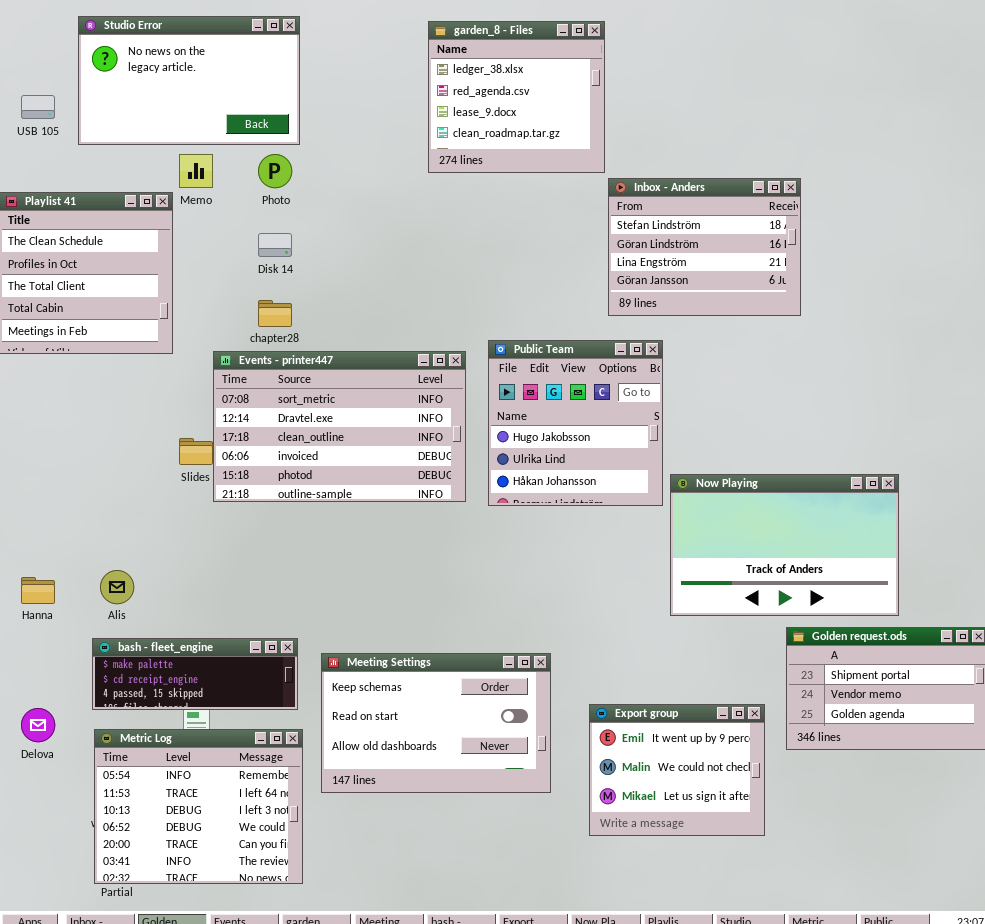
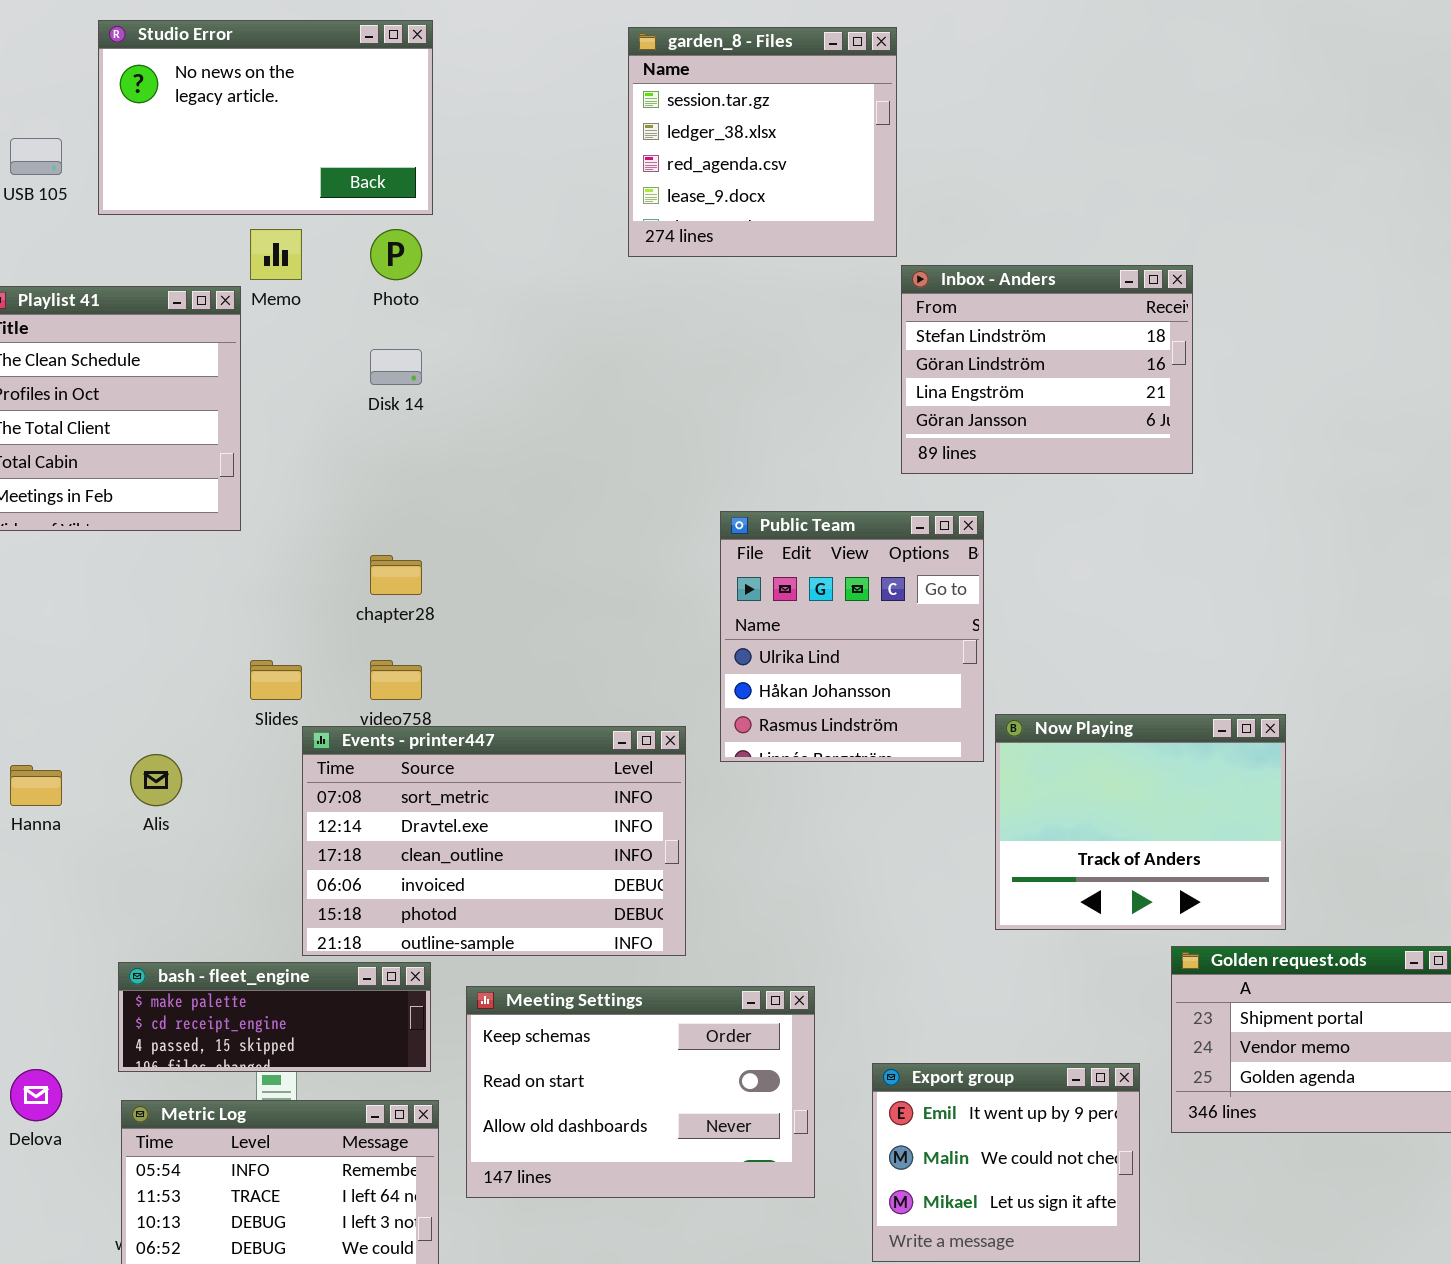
garden_8 - Files: [428,21,605,173] -> [628,27,897,257], scrolled up 1 row
chapter28: [258,300,292,327] -> [370,555,422,595], moved
Public Team: [488,340,663,506] -> [720,511,984,762], scrolled down 1 row
Events - printer447: [213,351,466,502] -> [302,726,686,956], moved
Now Playing: [670,474,899,616] -> [995,714,1286,930], resized
Alis: [100,570,134,604] -> [130,754,182,806], moved
Hanna: [21,577,55,604] -> [10,765,62,806], moved

